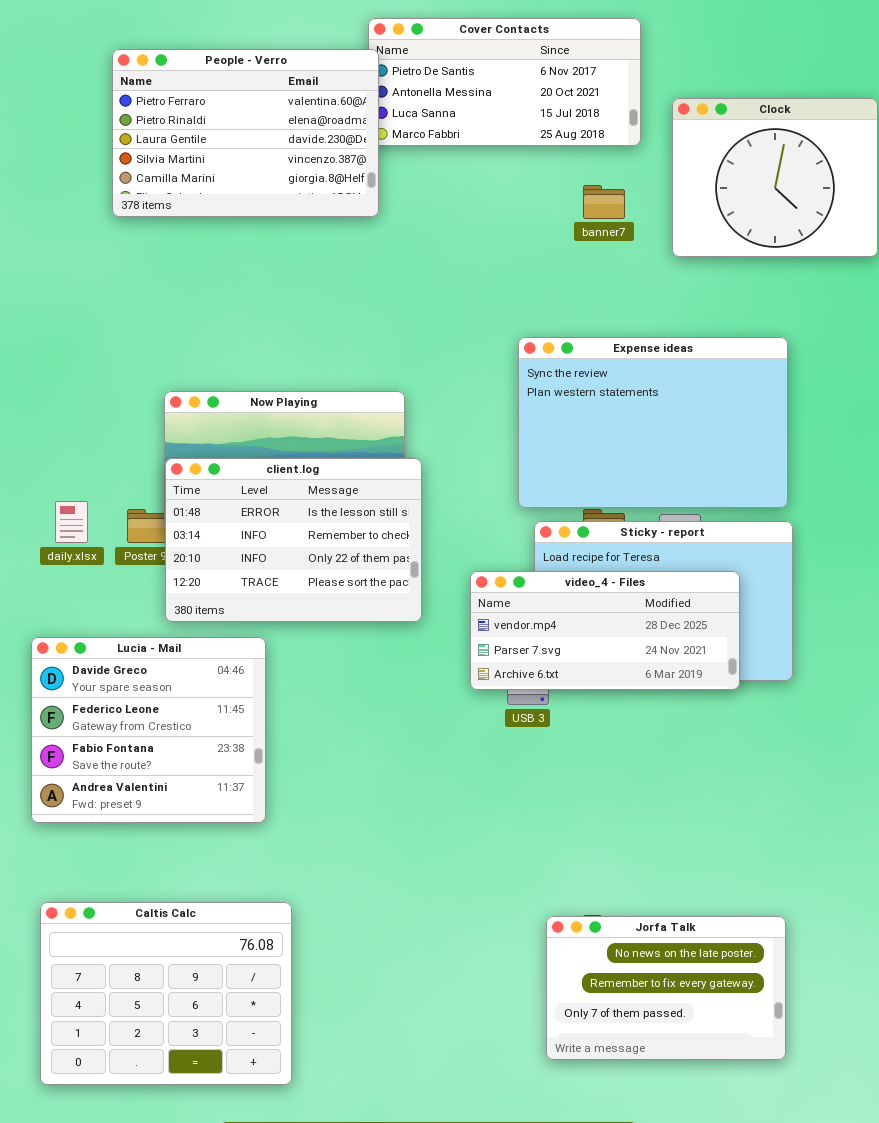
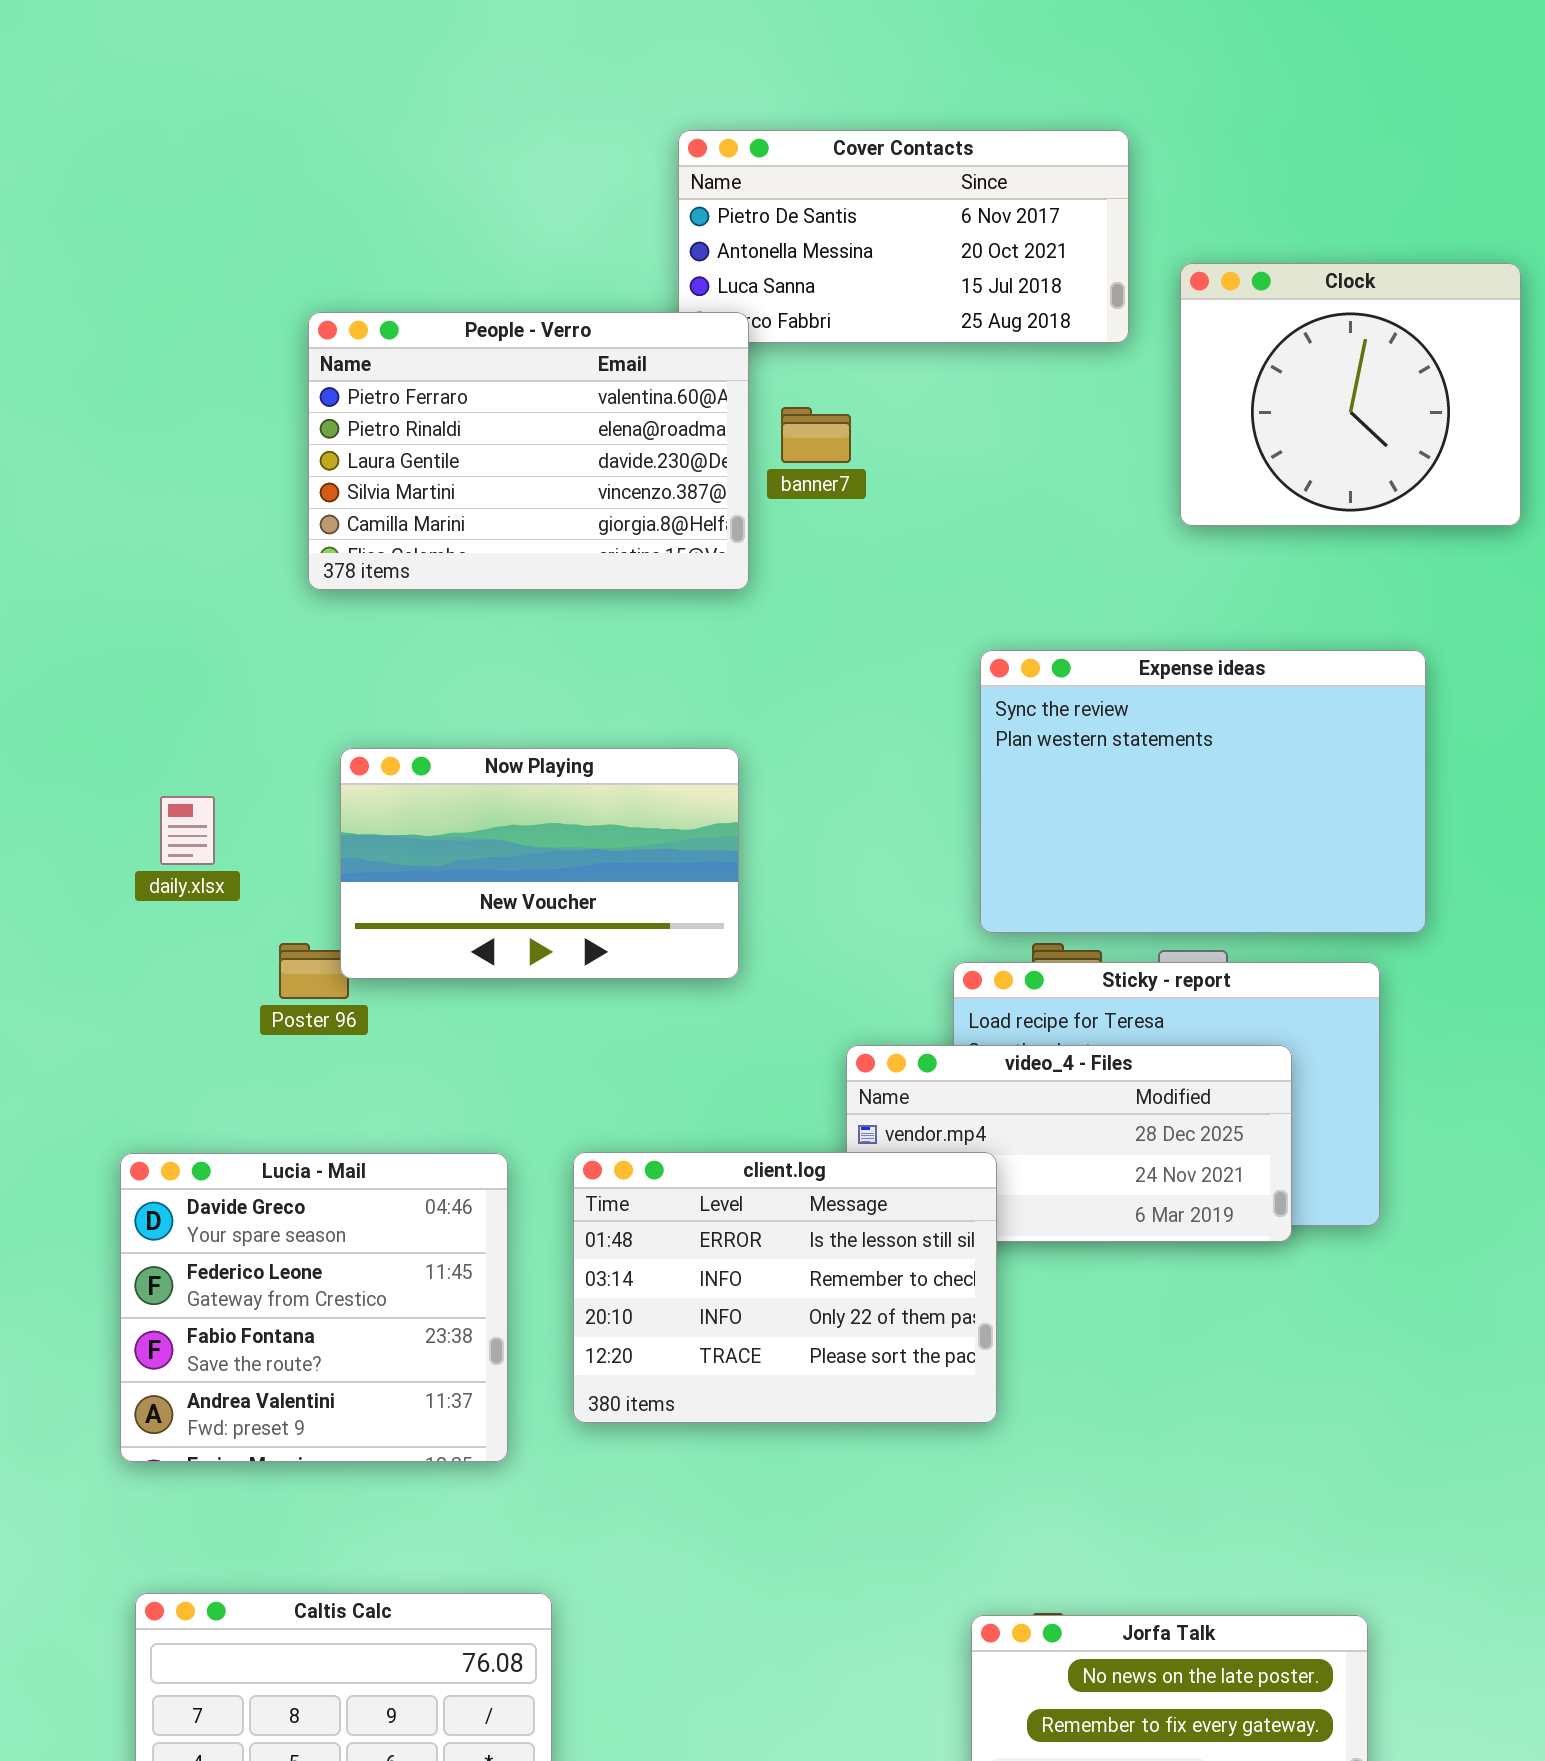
People - Verro: [112,49,379,217] -> [308,312,749,590], moved
banner7: [583,185,625,219] -> [781,407,851,463], moved
Expense ideas: [518,337,788,508] -> [980,650,1426,933], moved
client.log: [165,458,422,622] -> [573,1152,997,1423], moved
daily.xlsx: [55,501,88,543] -> [160,796,215,865], moved

